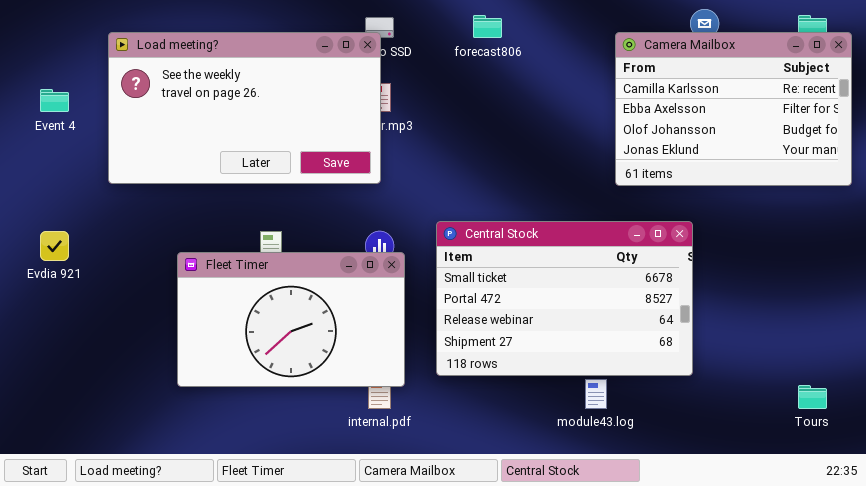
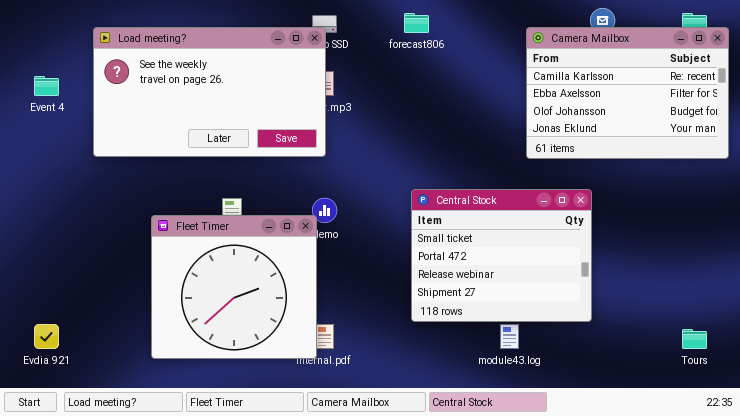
Central Stock: [436,221,693,376] -> [411,189,592,322], resized
Evdia 921: [40,231,69,261] -> [34,324,59,349], moved
Fleet Timer: [177,252,405,387] -> [151,215,317,359], resized

